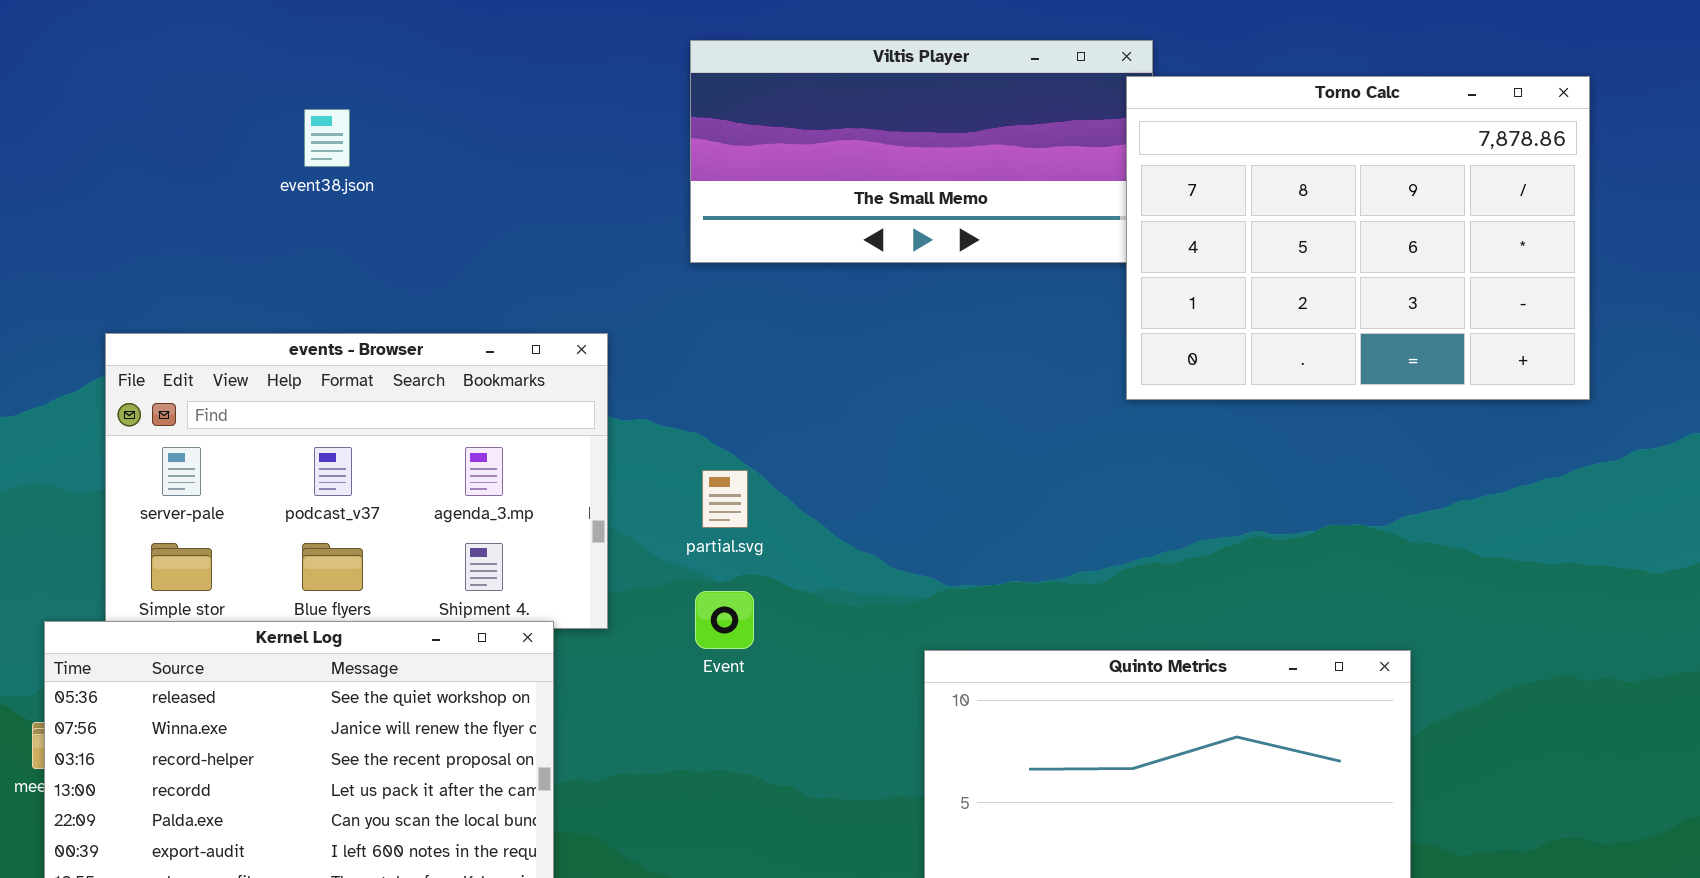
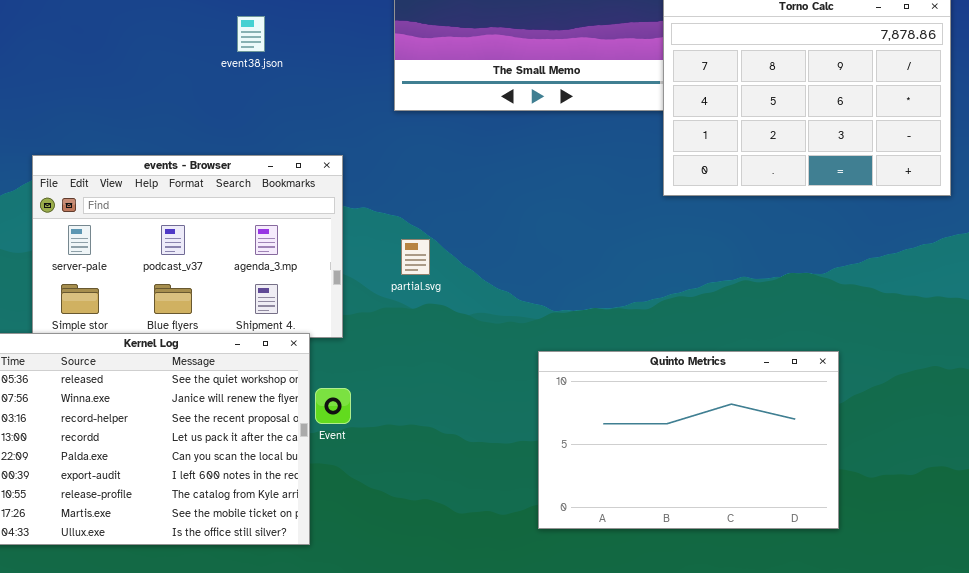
event38.json: [304,109,350,167] -> [237,16,265,52], moved
Event: [695,591,754,649] -> [315,388,351,424], moved

